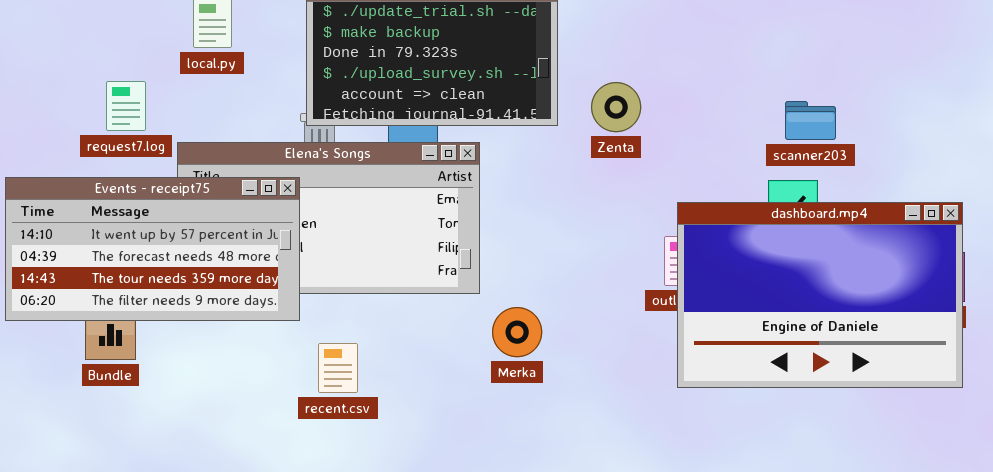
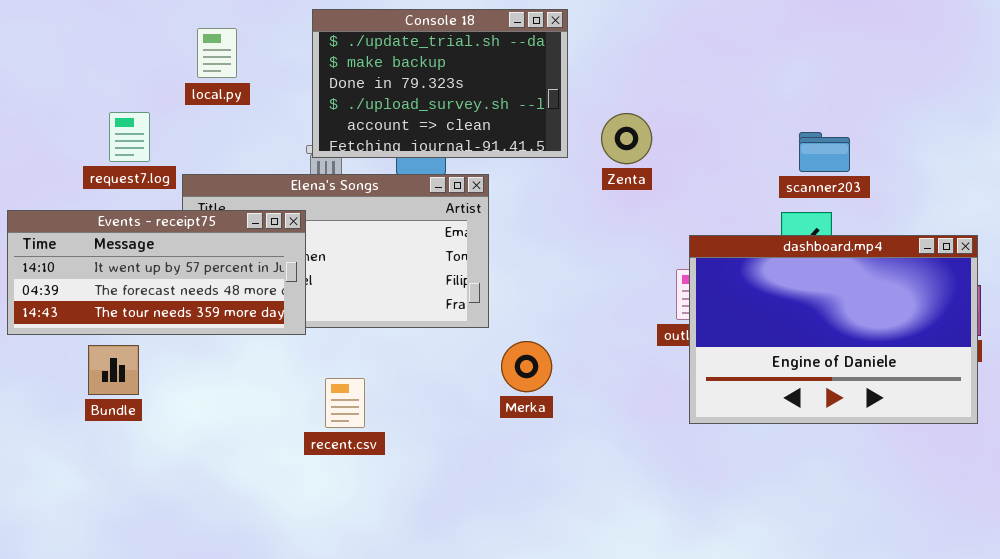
Events - receipt75: [5,177,300,321] -> [7,210,306,335], resized

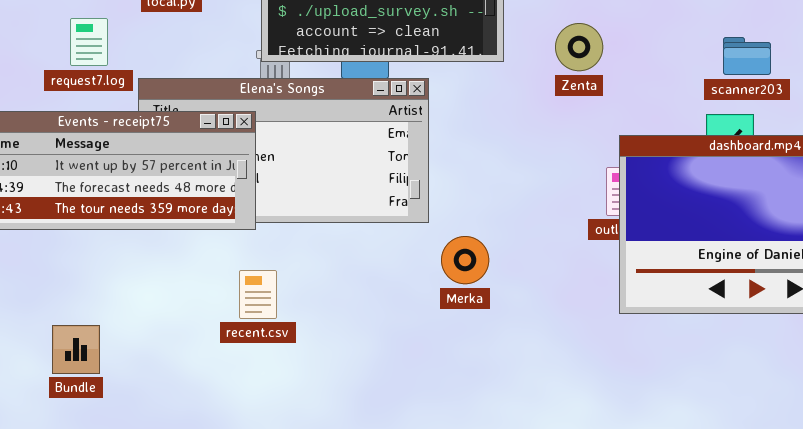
Zenta: [601,113,652,164] -> [555,23,603,71], moved
Bundle: [88,345,139,395] -> [52,325,100,374], moved
recent.csv: [325,378,365,428] -> [239,270,277,319], moved

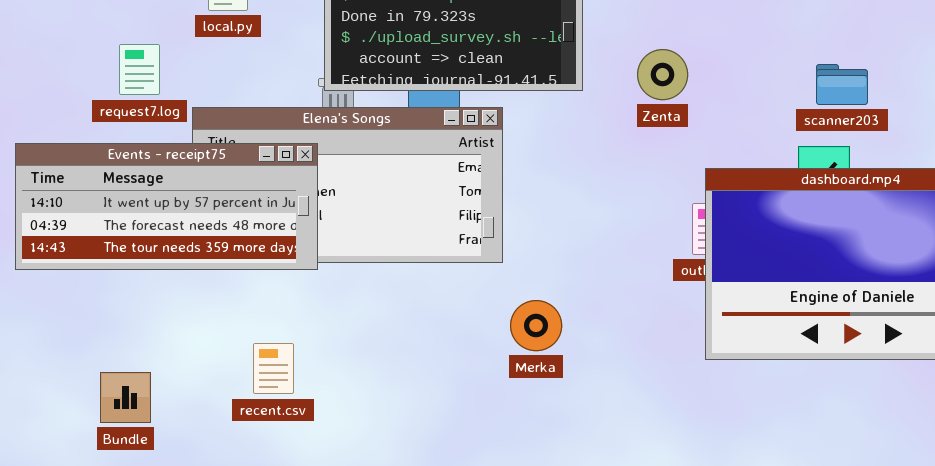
Merka: [441,236,489,284] -> [510,300,562,351], moved
recent.csv: [239,270,277,319] -> [253,343,294,394], moved

